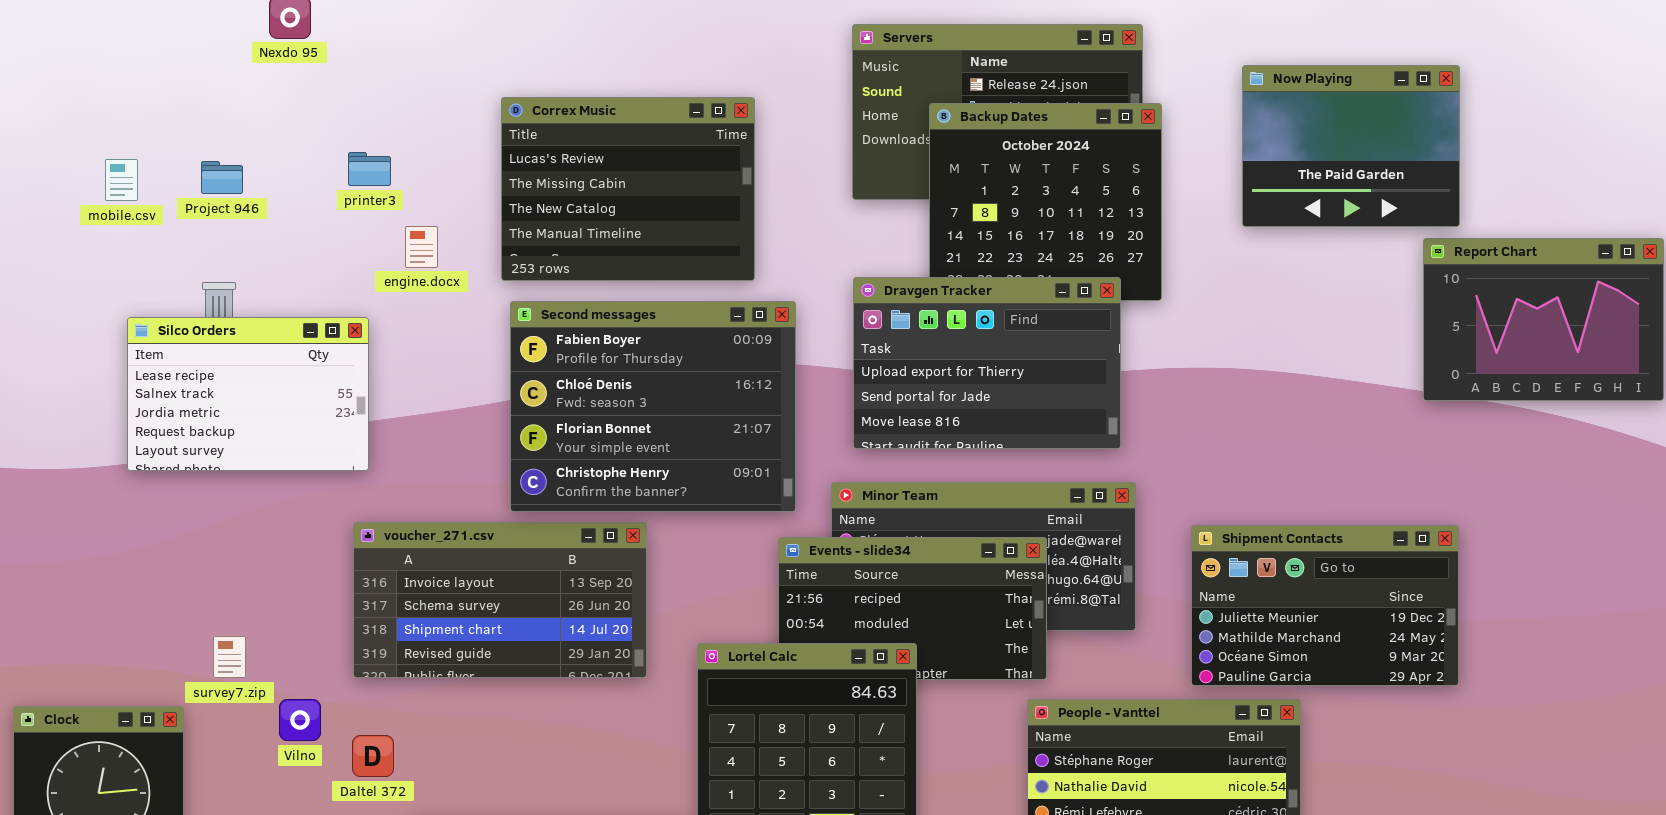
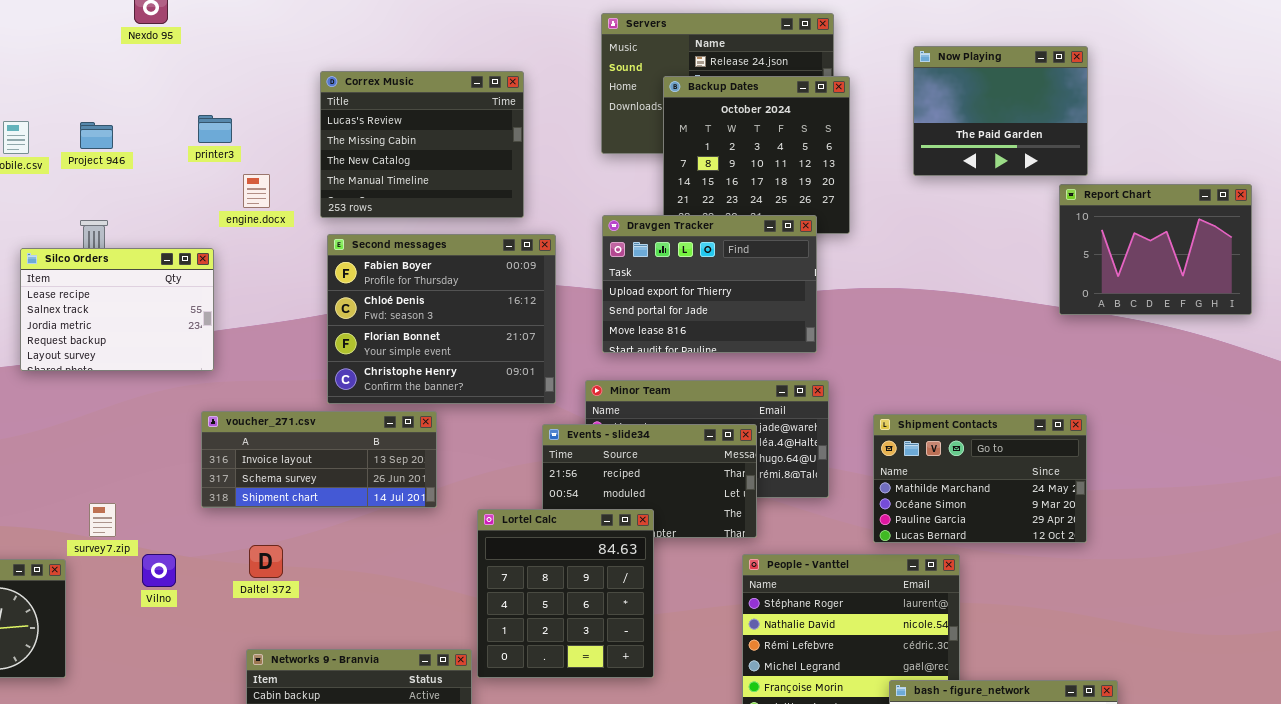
voucher_271.csv: [353,522,647,678] -> [201,411,437,508], resized
Shipment Contacts: [1191,525,1459,686] -> [873,414,1087,543], scrolled down 1 row
Daltel 372: [352,735,394,777] -> [249,545,283,578], moved

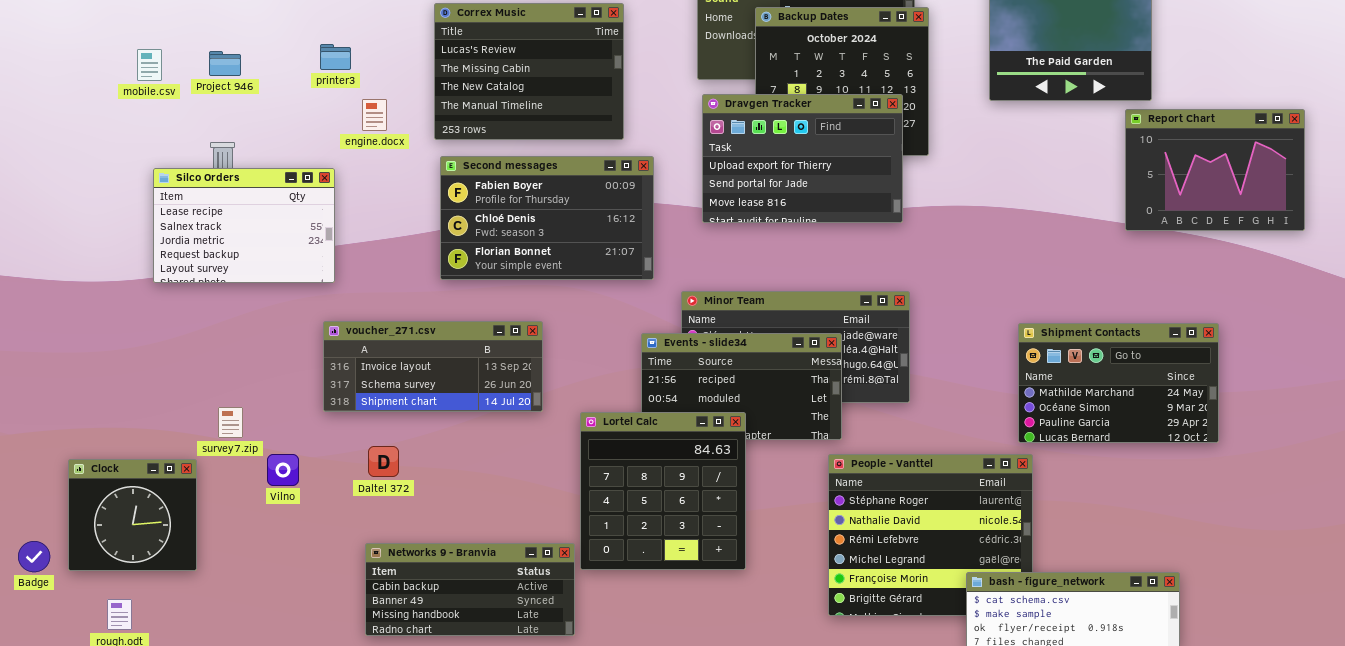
Dravgen Tracker: [602,215,817,353] -> [702,94,903,223], moved
Second messages: [327,234,556,404] -> [440,156,654,280], resized
Shipment Contacts: [873,414,1087,543] -> [1018,323,1219,443], moved

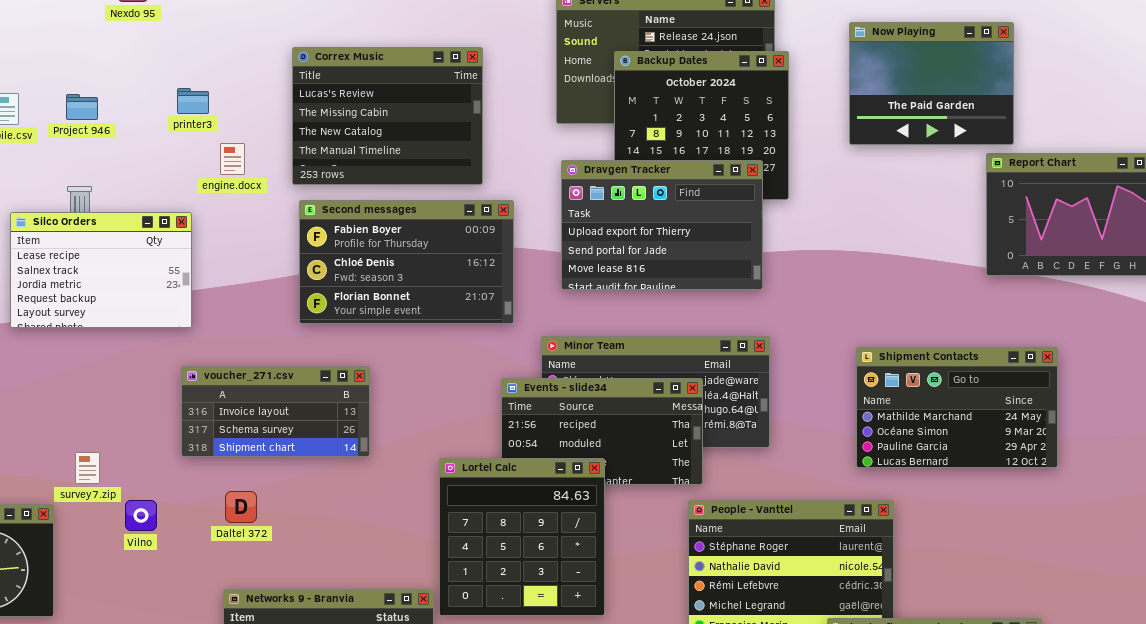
Dravgen Tracker: [702,94,903,223] -> [561,160,763,290], moved
voucher_271.csv: [323,321,543,412] -> [181,366,370,457], resized
Shipment Contacts: [1018,323,1219,443] -> [856,347,1058,468], moved

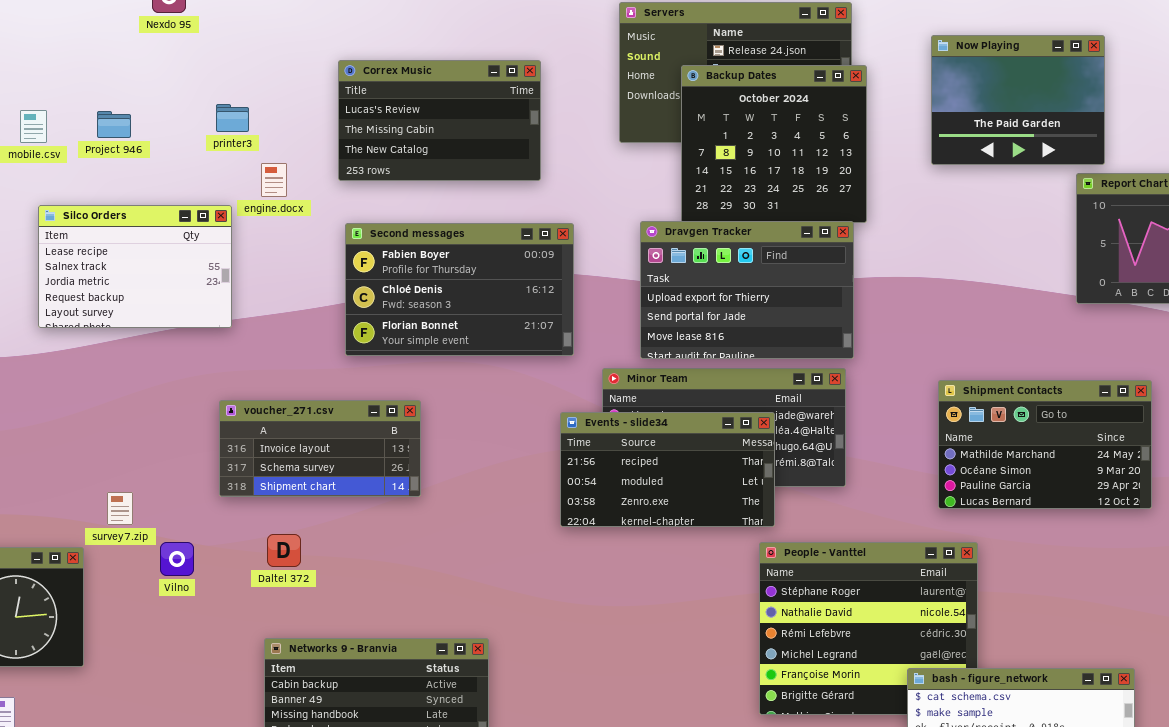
Correx Music: [292,47,483,185] -> [338,60,541,181], resized
Dravgen Tracker: [561,160,763,290] -> [640,221,854,359], moved
Silco Orders: [10,212,192,328] -> [38,205,232,328], moved
Lortel Calc: [439,458,605,616] -> none, closed

